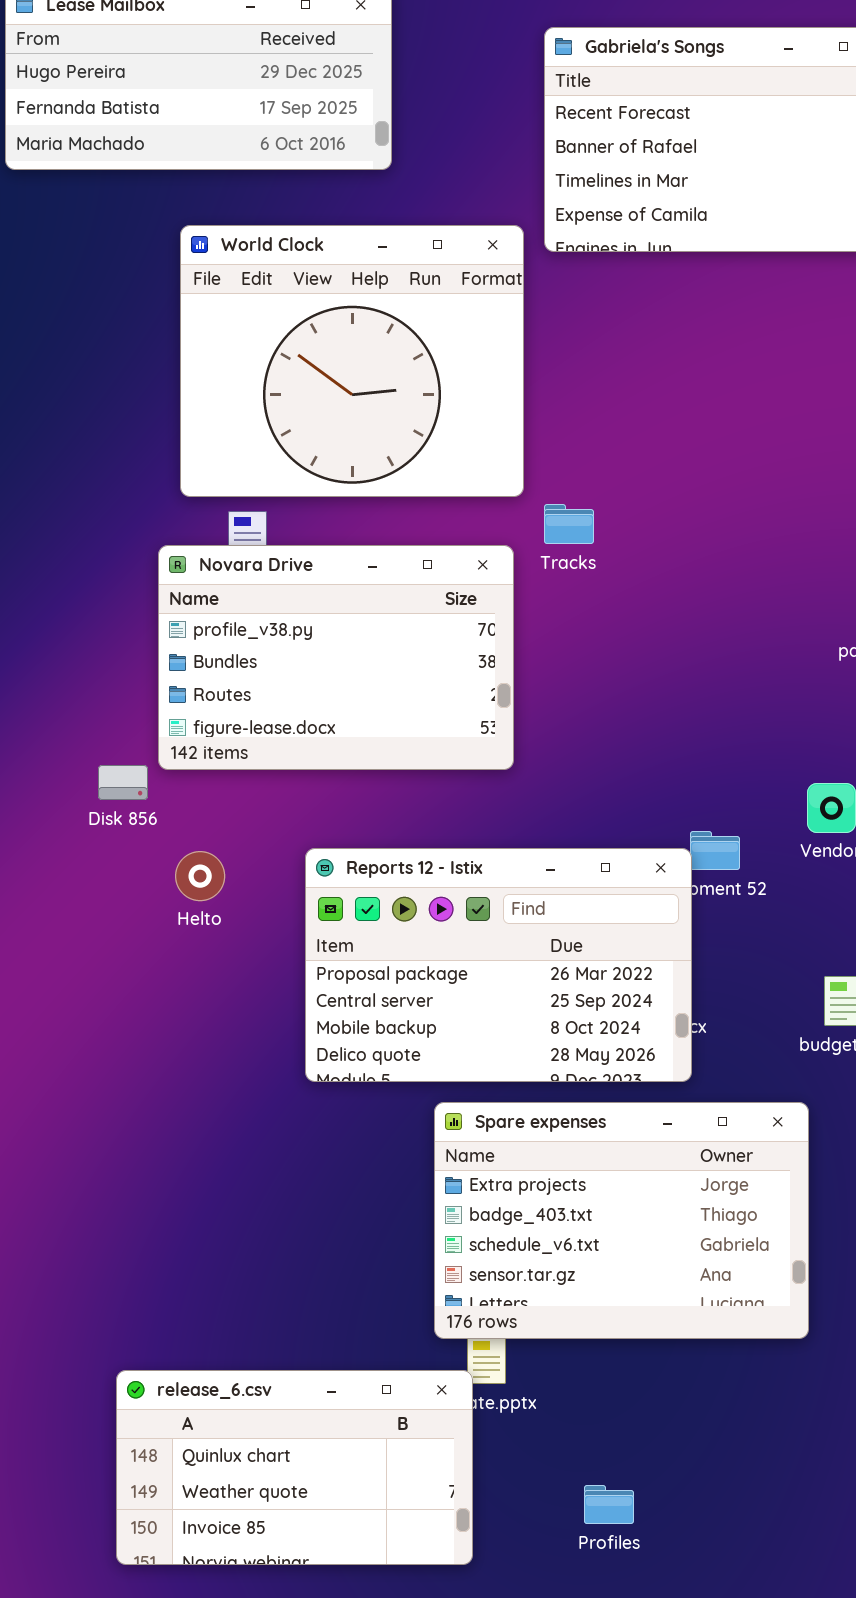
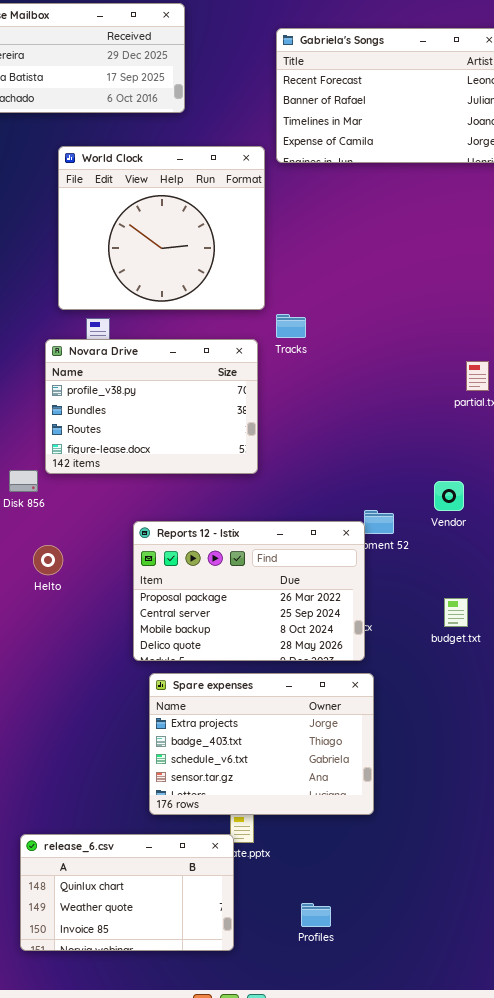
Helto: [175,851,225,901] -> [33,545,63,575], moved
Spare expenses: [434,1102,809,1339] -> [149,673,374,815], moved

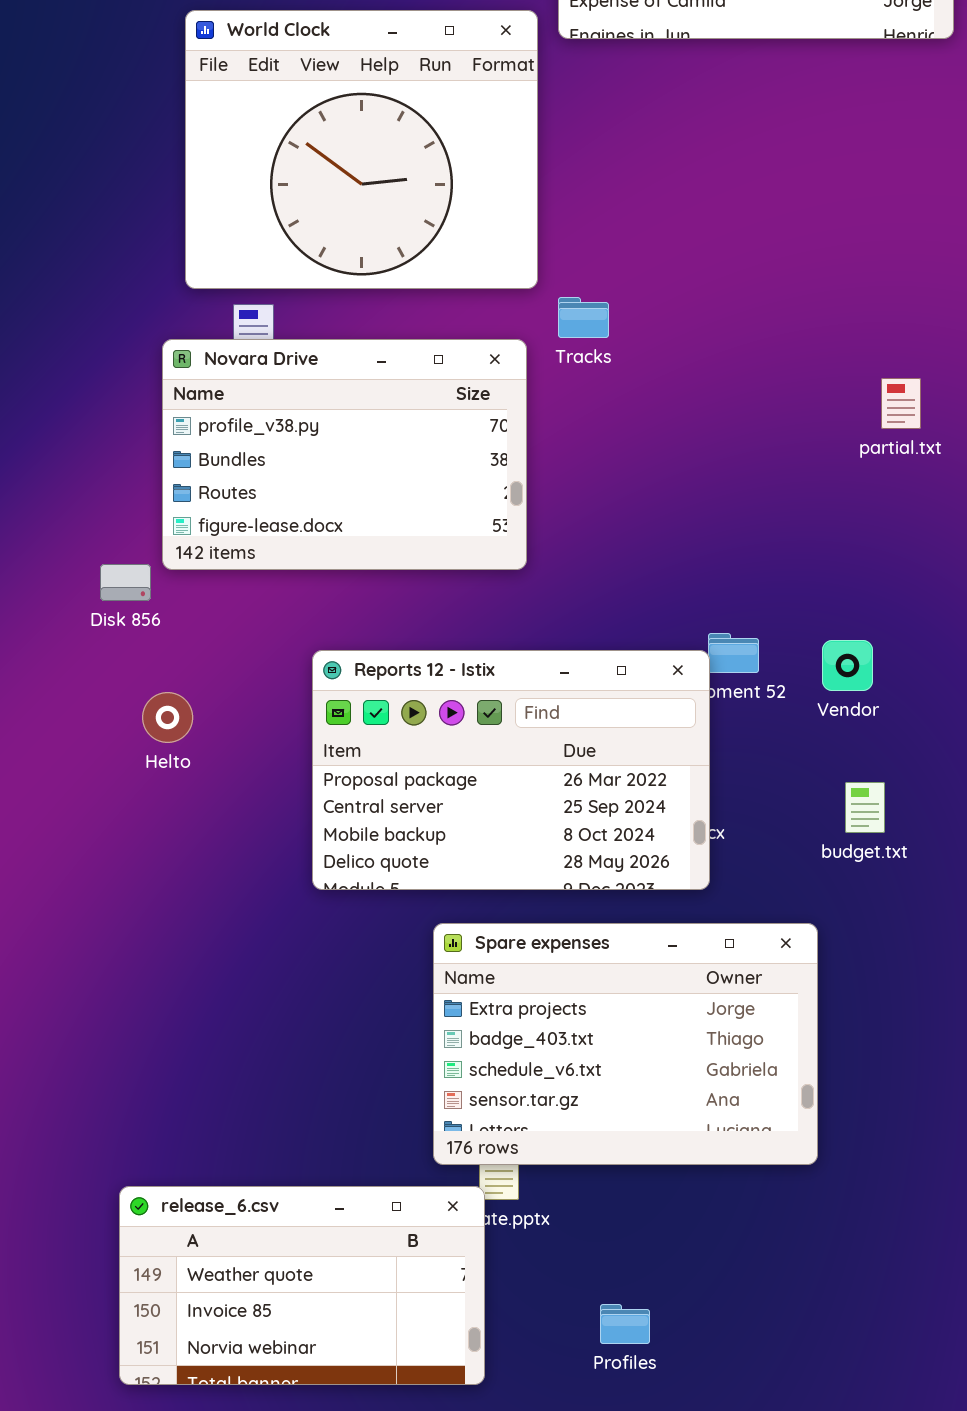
Vendor: [434,481,464,511] -> [822,640,873,691], moved
Spare expenses: [149,673,374,815] -> [433,923,818,1165], moved
release_6.csv: [20,834,234,951] -> [119,1186,485,1385], scrolled down 1 row

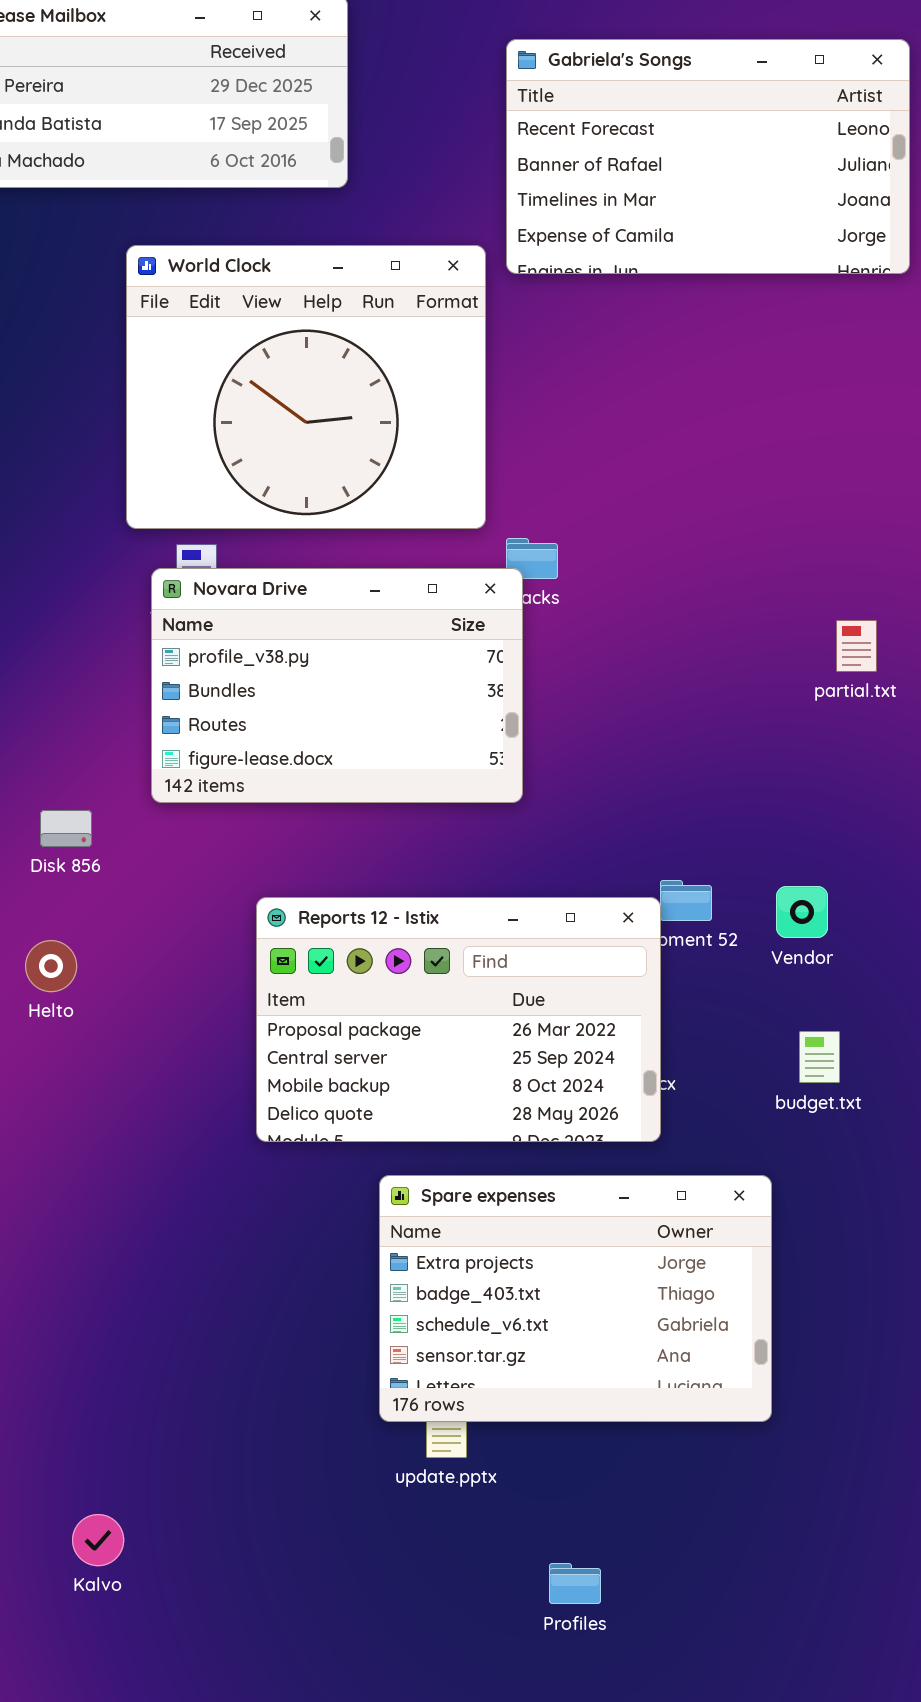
Novara Drive: [162,339,527,570] -> [151,568,523,803], moved
Helto: [142,692,193,743] -> [25,940,77,992], moved
release_6.csv: [119,1186,485,1385] -> none, closed

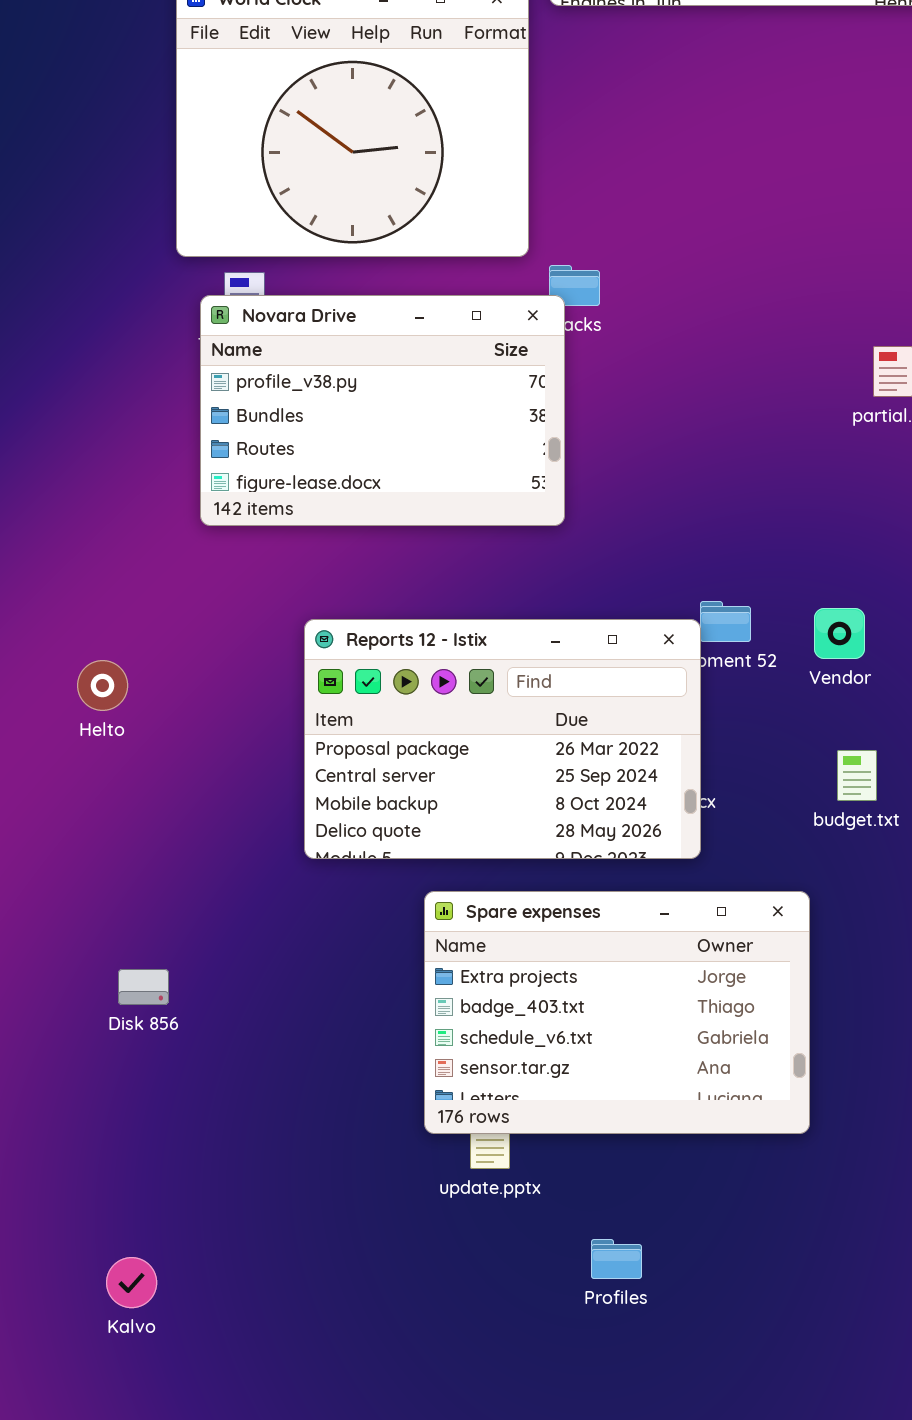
Disk 856: [40,810,92,847] -> [118,969,169,1005], moved
Kalvo: [72,1514,124,1566] -> [106,1257,157,1308], moved
Profiles: [549,1563,601,1604] -> [591,1239,642,1279], moved

